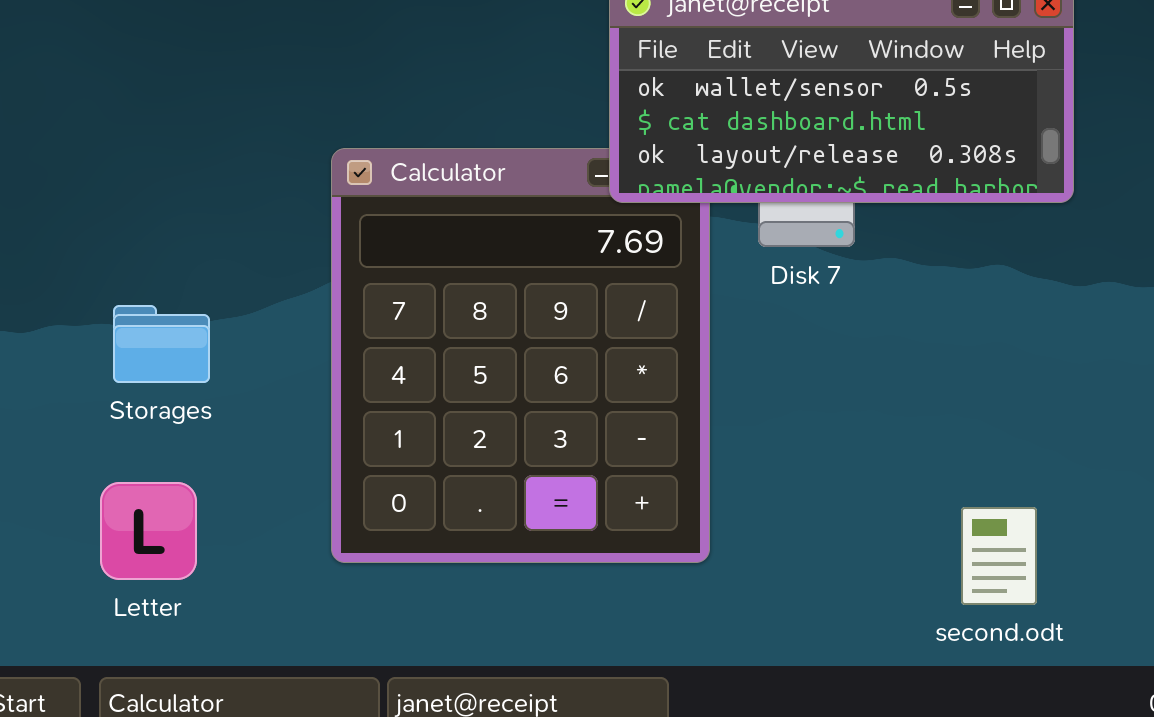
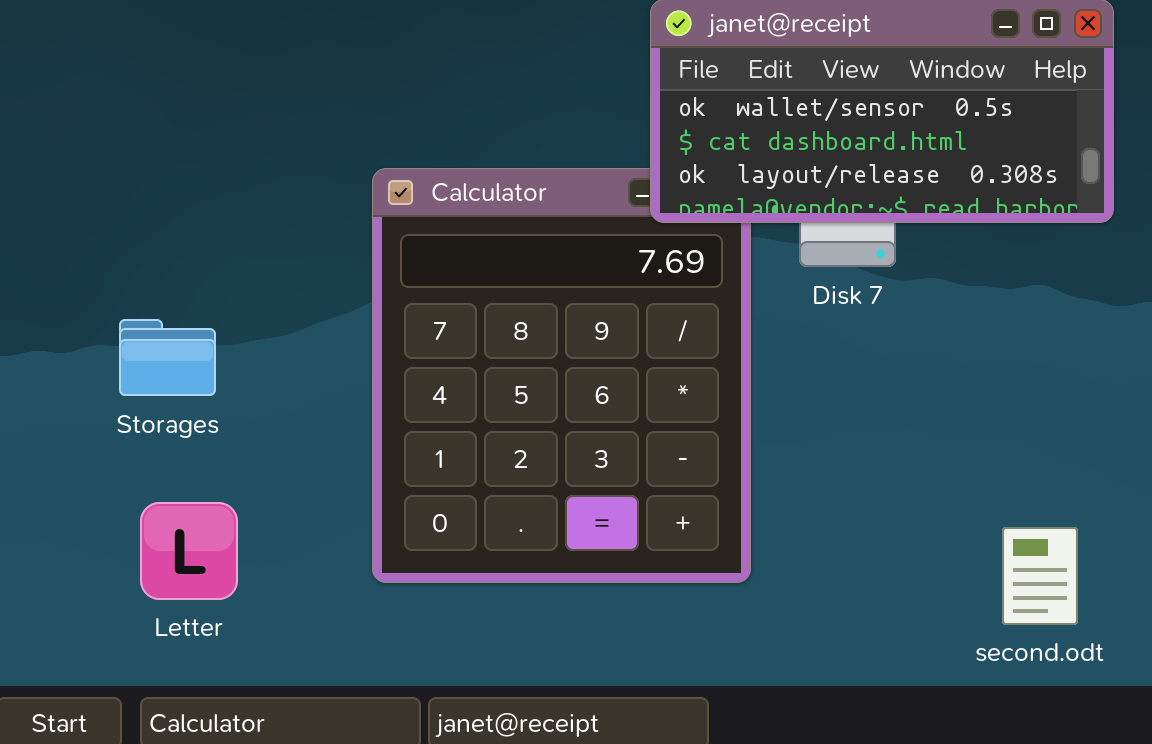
Storages: [113,305,210,383] -> [119,319,216,396], moved

